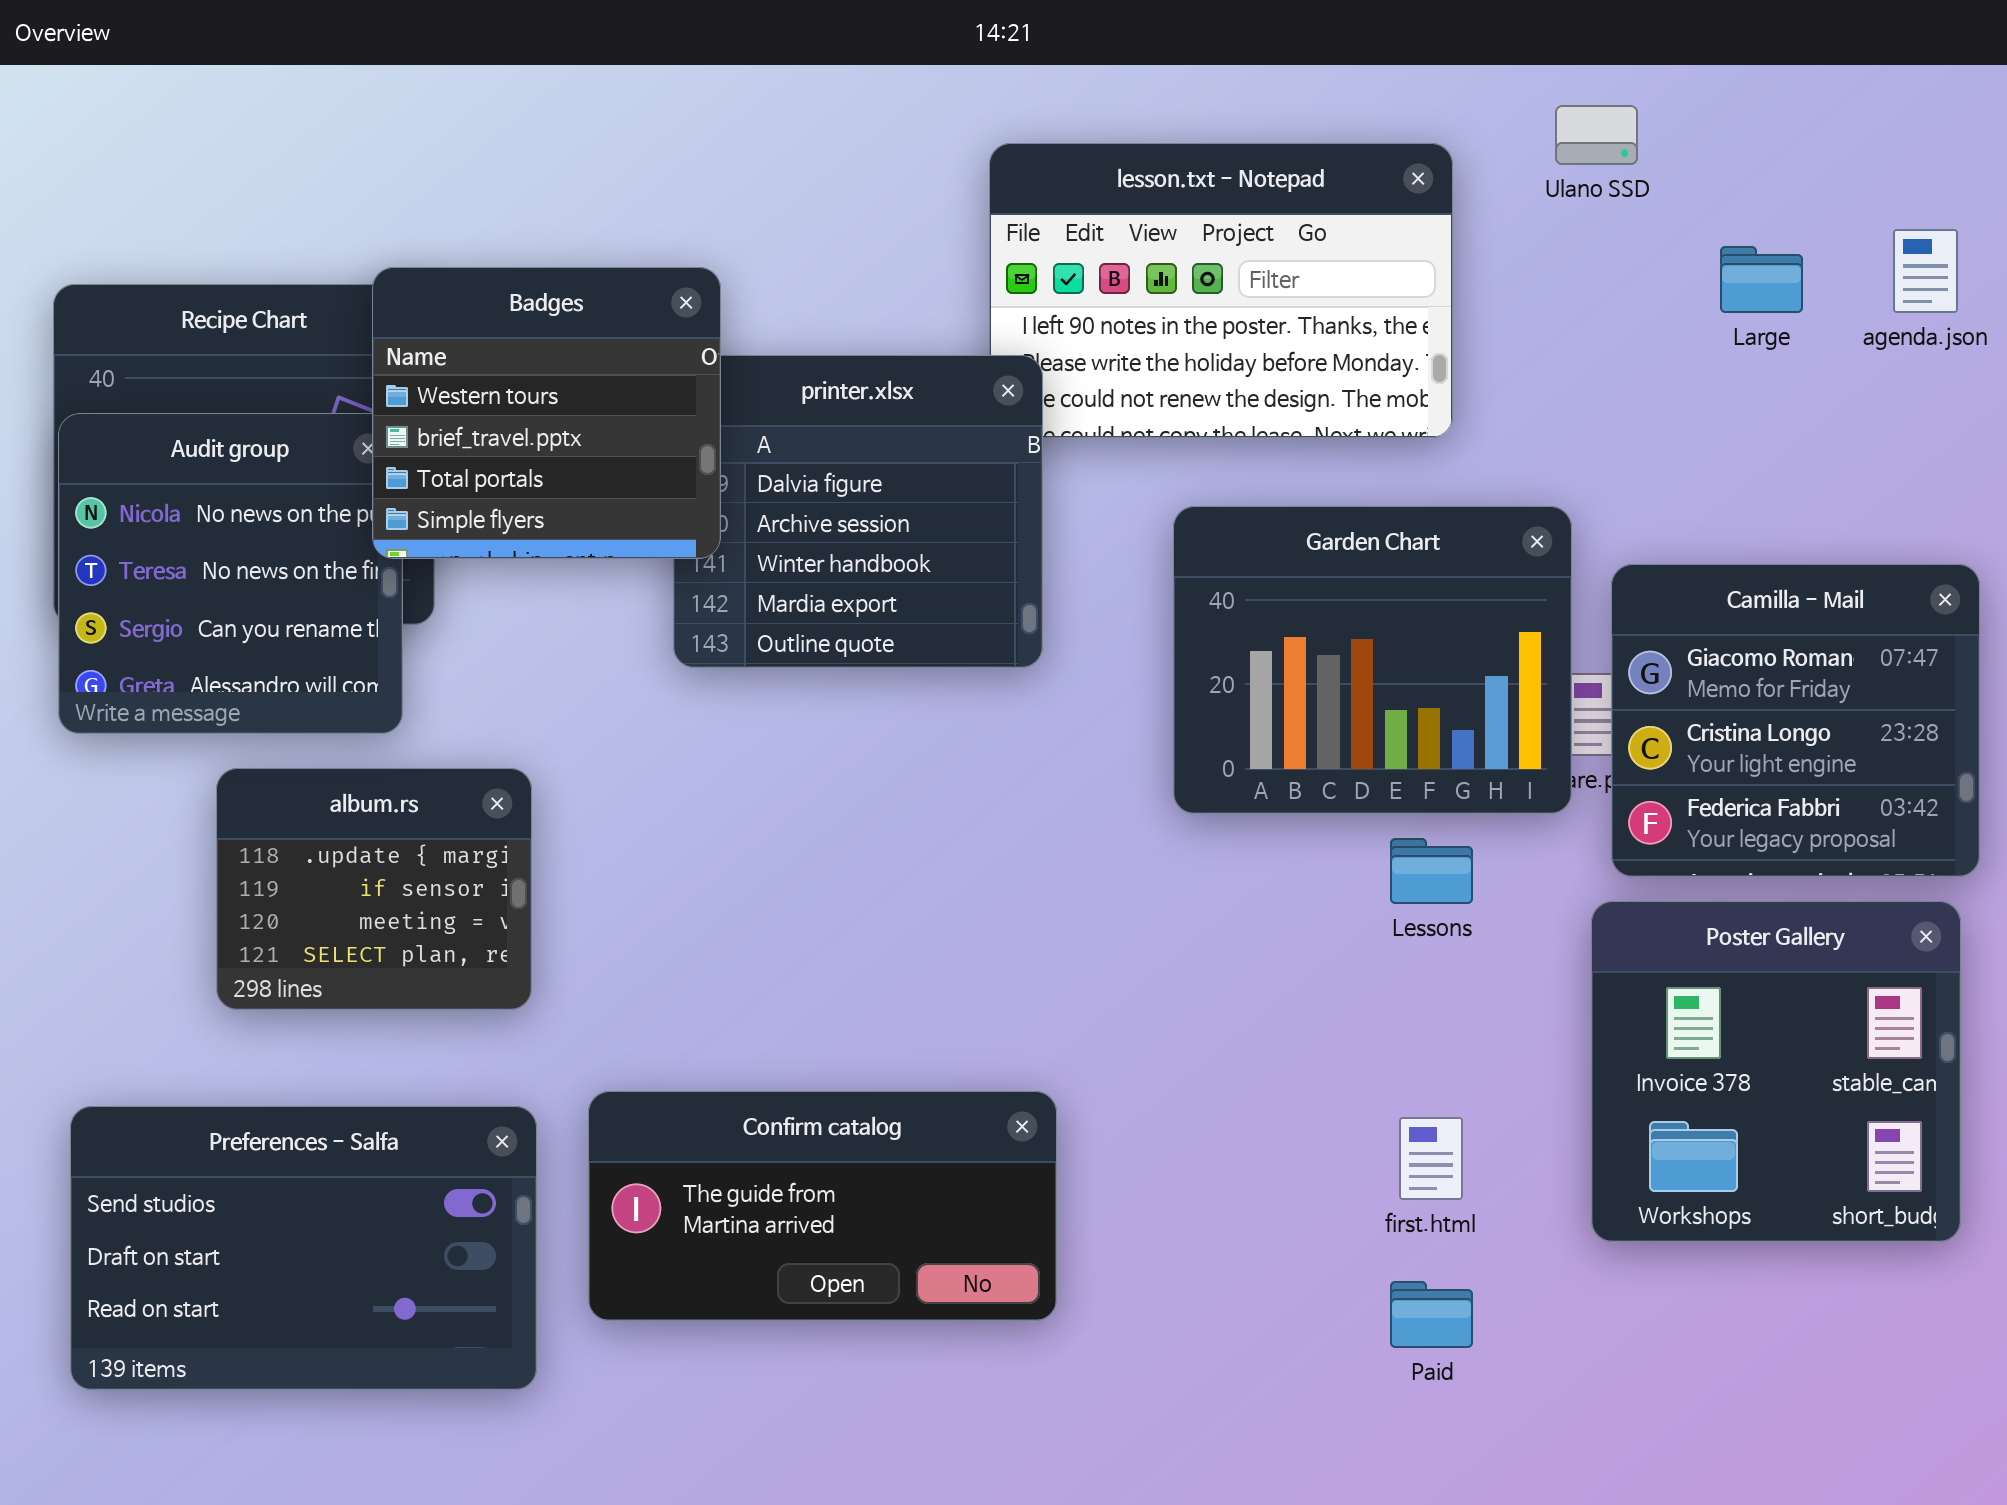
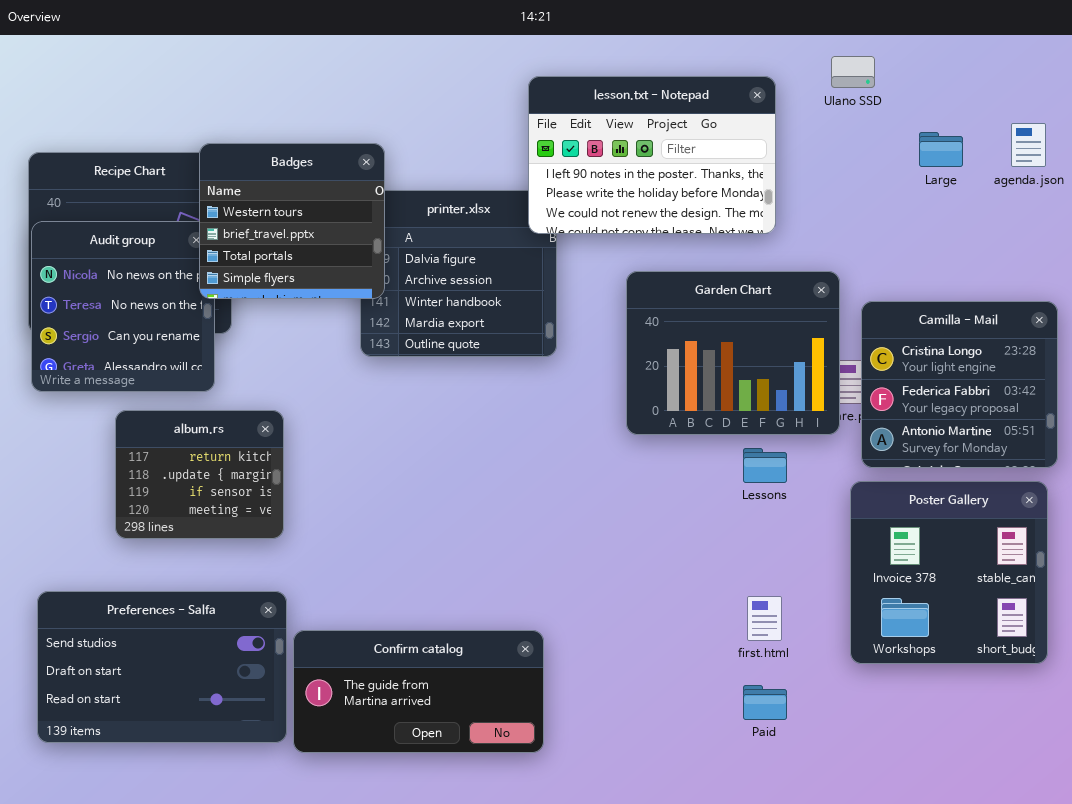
lesson.txt - Notepad: [989,143,1453,438] -> [528,76,776,234], raised
Camilla - Mail: [1611,564,1980,877] -> [861,301,1058,468], scrolled down 1 row
album.rs: [216,768,532,1010] -> [115,410,284,539], scrolled up 1 row
Confirm catalog: [588,1091,1057,1321] -> [293,630,544,753], moved

